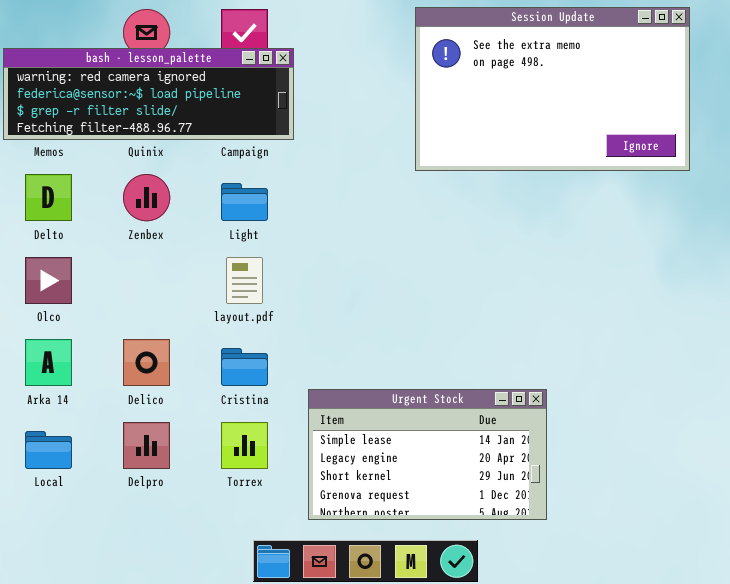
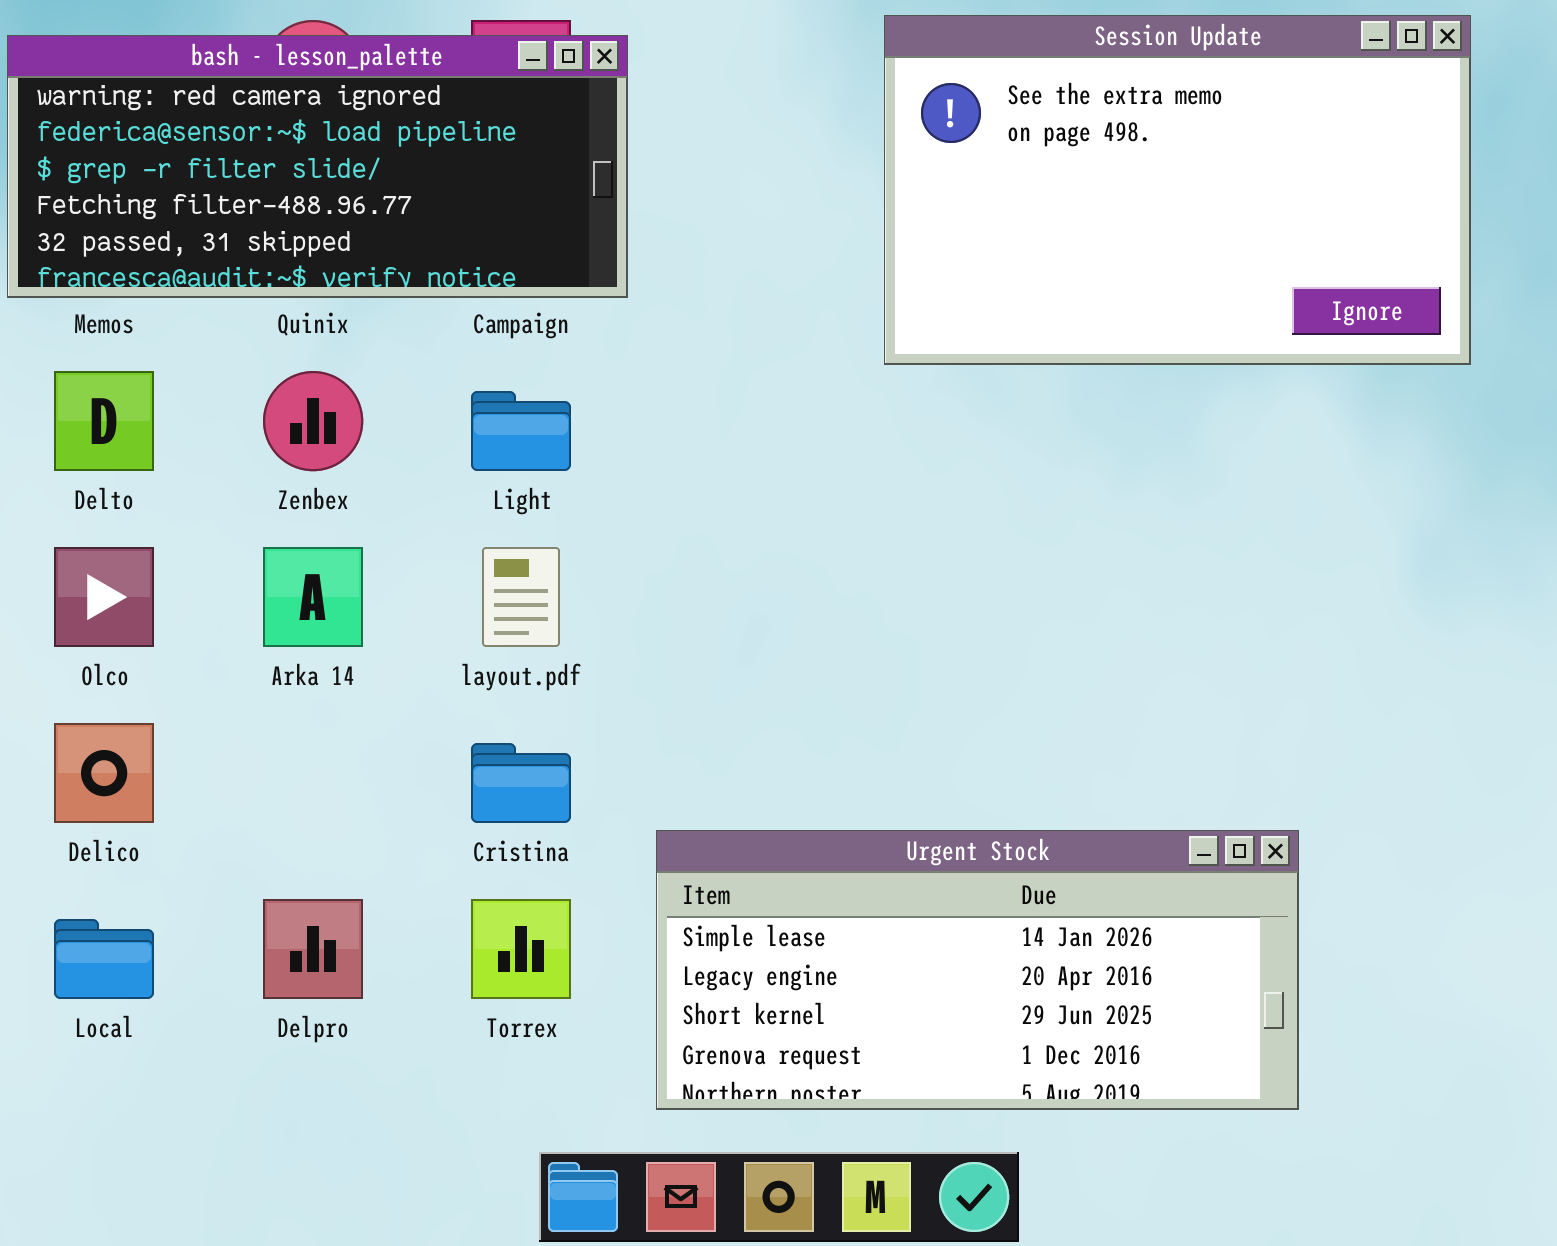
bash - lesson_palette: [3,48,294,140] -> [7,35,628,298], resized
Arka 14: [25,339,72,386] -> [263,547,363,647], moved
Delico: [123,339,170,386] -> [54,723,154,823], moved
Urgent Stock: [308,389,547,520] -> [656,830,1299,1110], resized

